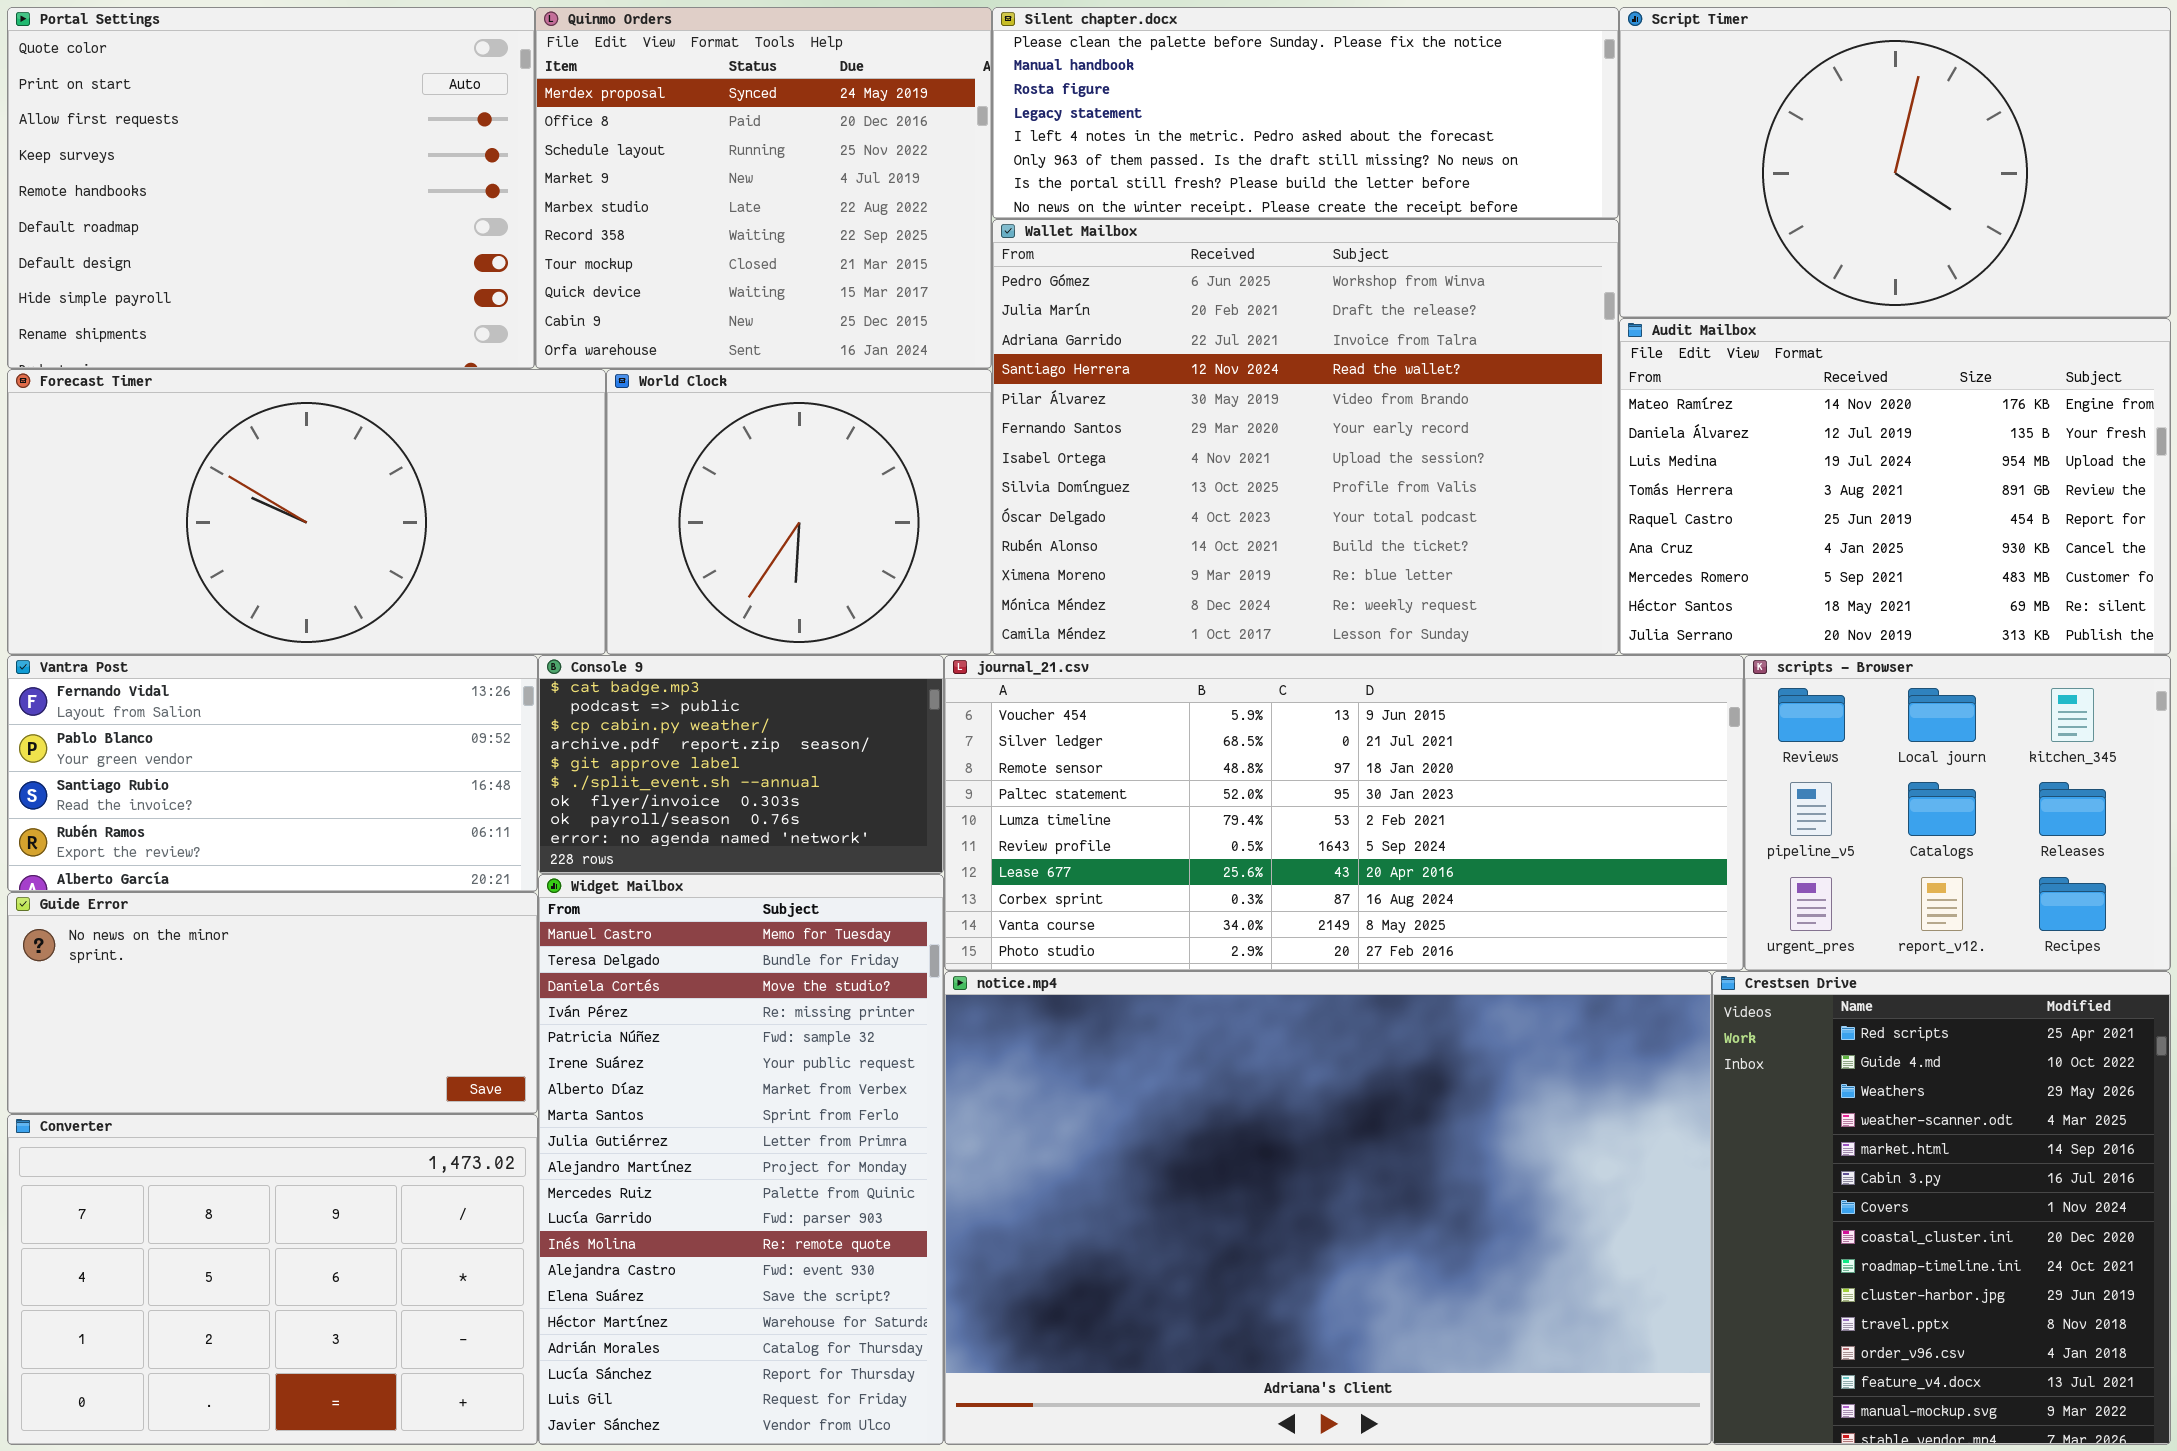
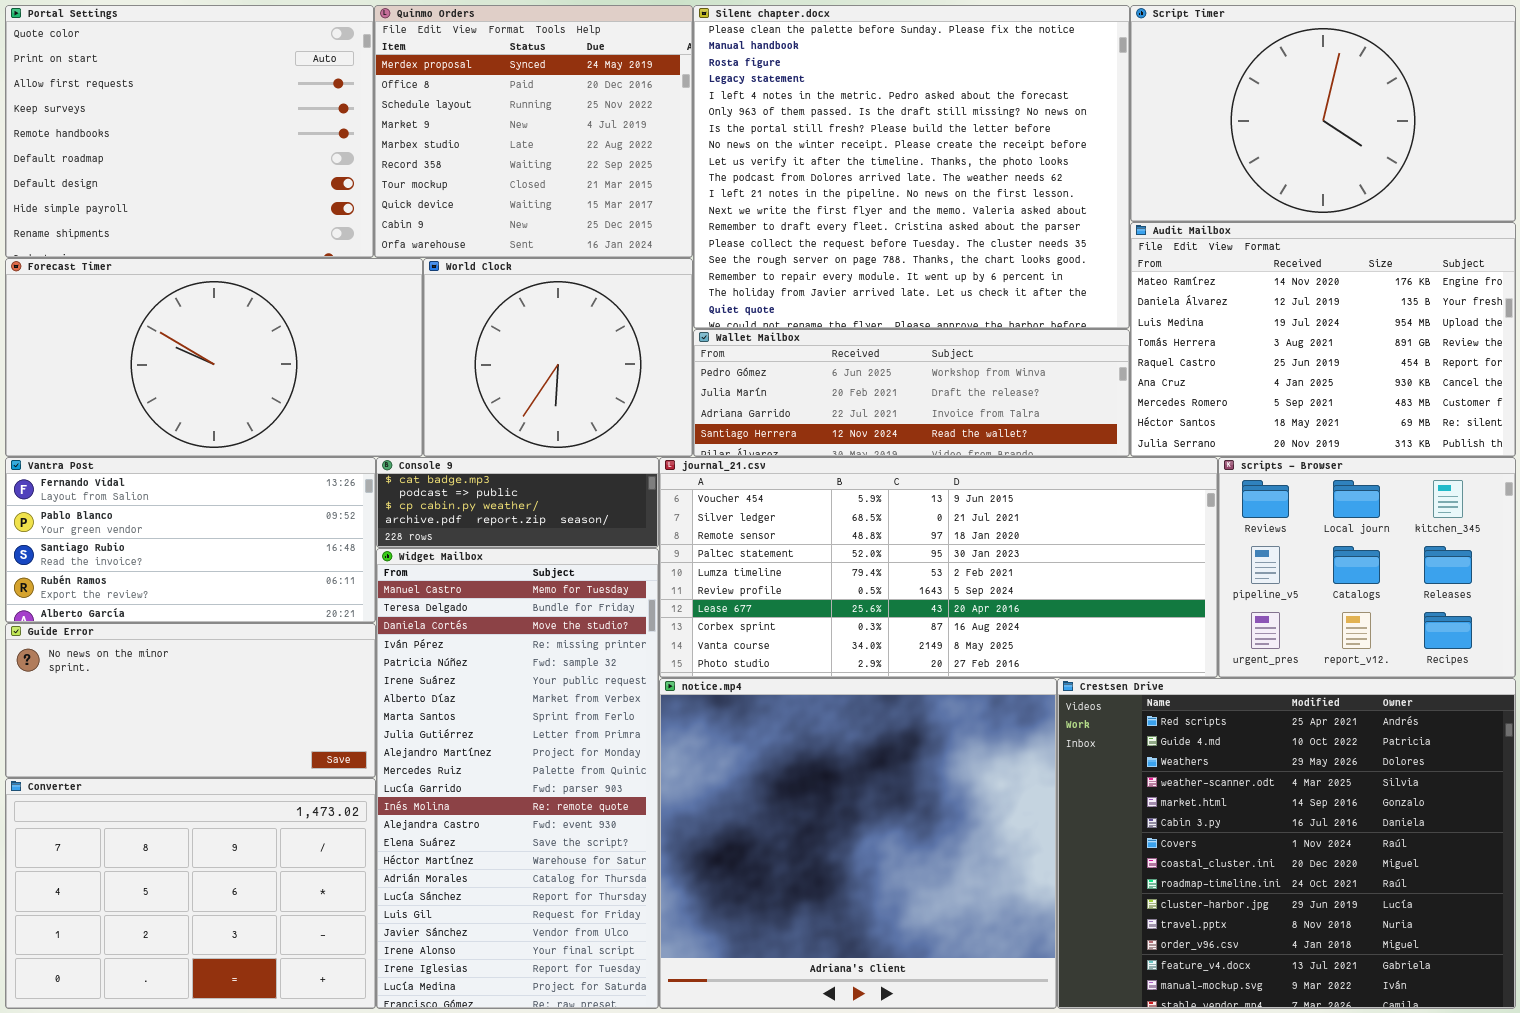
Silent chapter.docx: [992,7,1619,219] -> [693,5,1130,329], resized
Wallet Mailbox: [992,219,1619,655] -> [693,329,1130,457], resized
Console 9: [538,655,944,874] -> [376,457,659,548], resized
Widget Mailbox: [538,874,944,1445] -> [376,548,659,1009], resized
notice.mp4: [944,971,1712,1445] -> [659,678,1057,1009], resized
Crestsen Drive: [1712,971,2171,1445] -> [1057,678,1516,1009], resized

